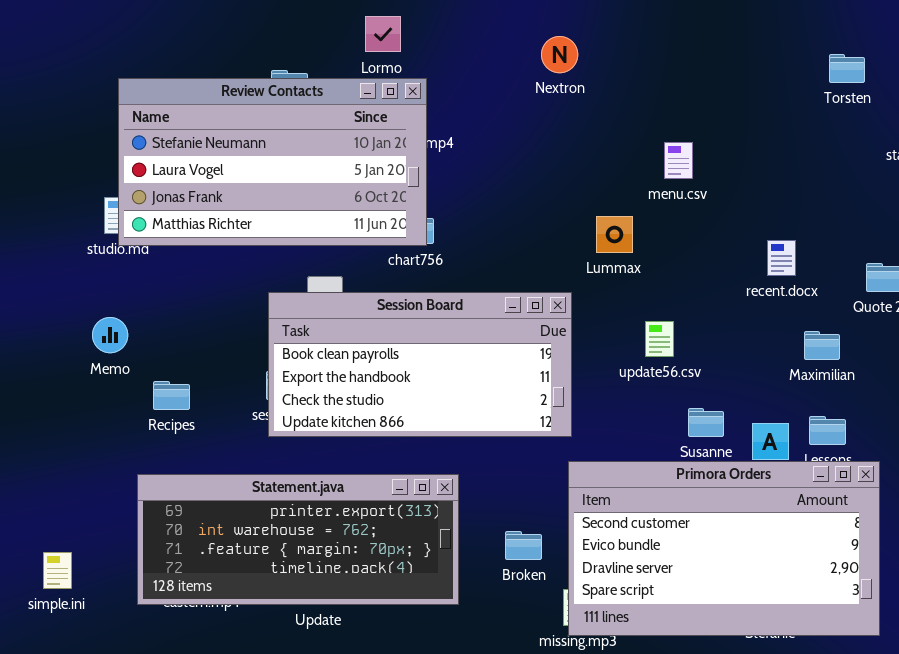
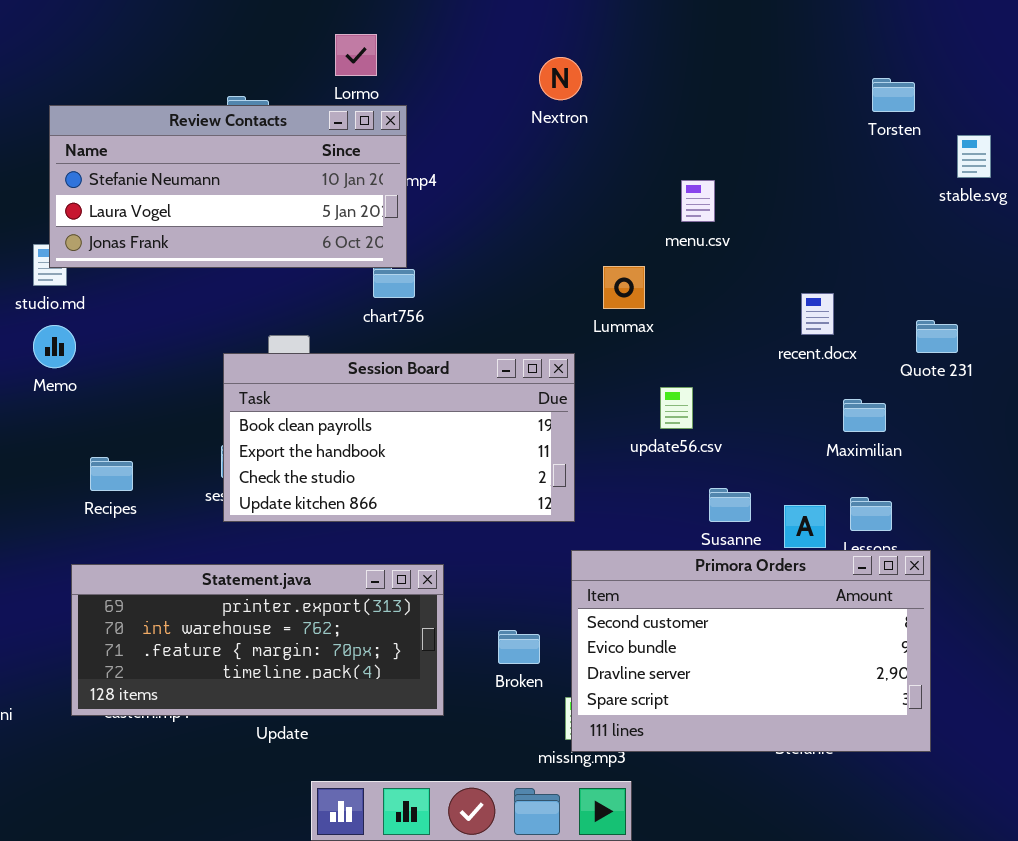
Review Contacts: [118,78,427,246] -> [49,105,407,268], resized
Memo: [92,317,128,353] -> [33,325,76,368], moved

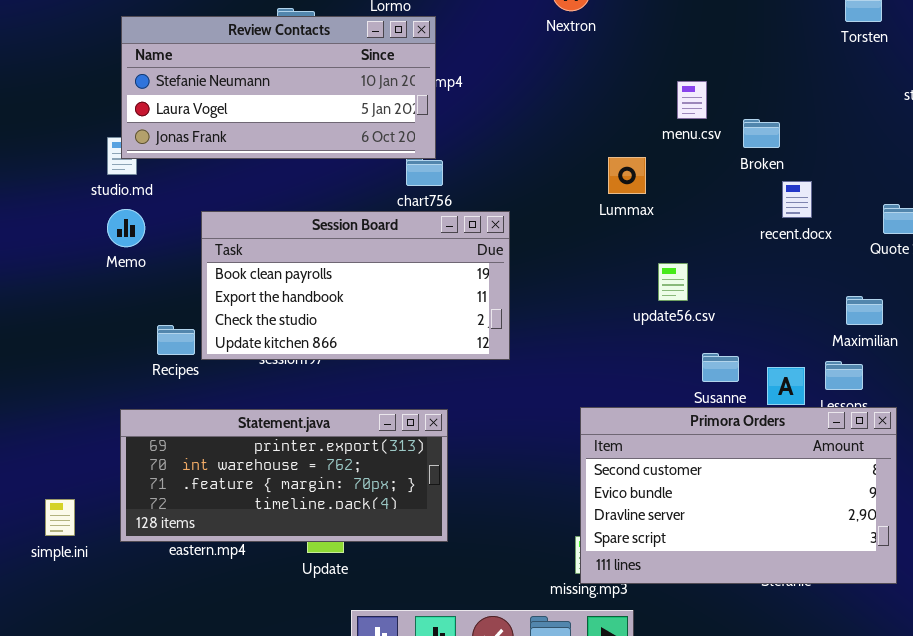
Session Board: [223,353,575,522] -> [201,211,510,360], moved
Maximilian: [843,399,886,432] -> [846,296,883,325], moved
Statement.java: [71,564,444,716] -> [120,409,448,542], moved
Broken: [498,630,540,664] -> [743,119,780,148], moved

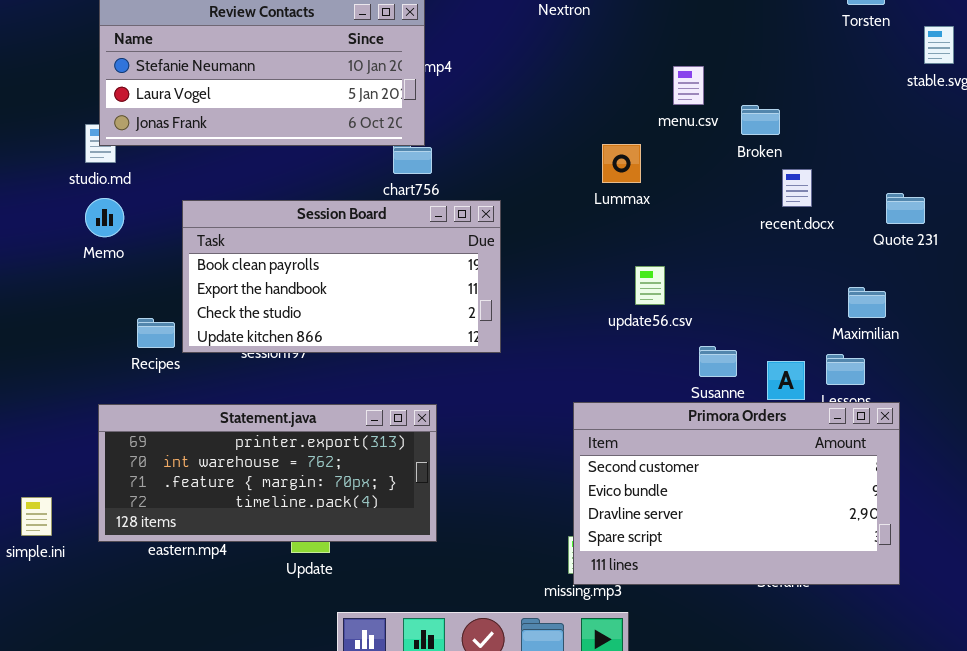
update56.csv: [658,263,688,301] -> [635,266,665,305], moved

